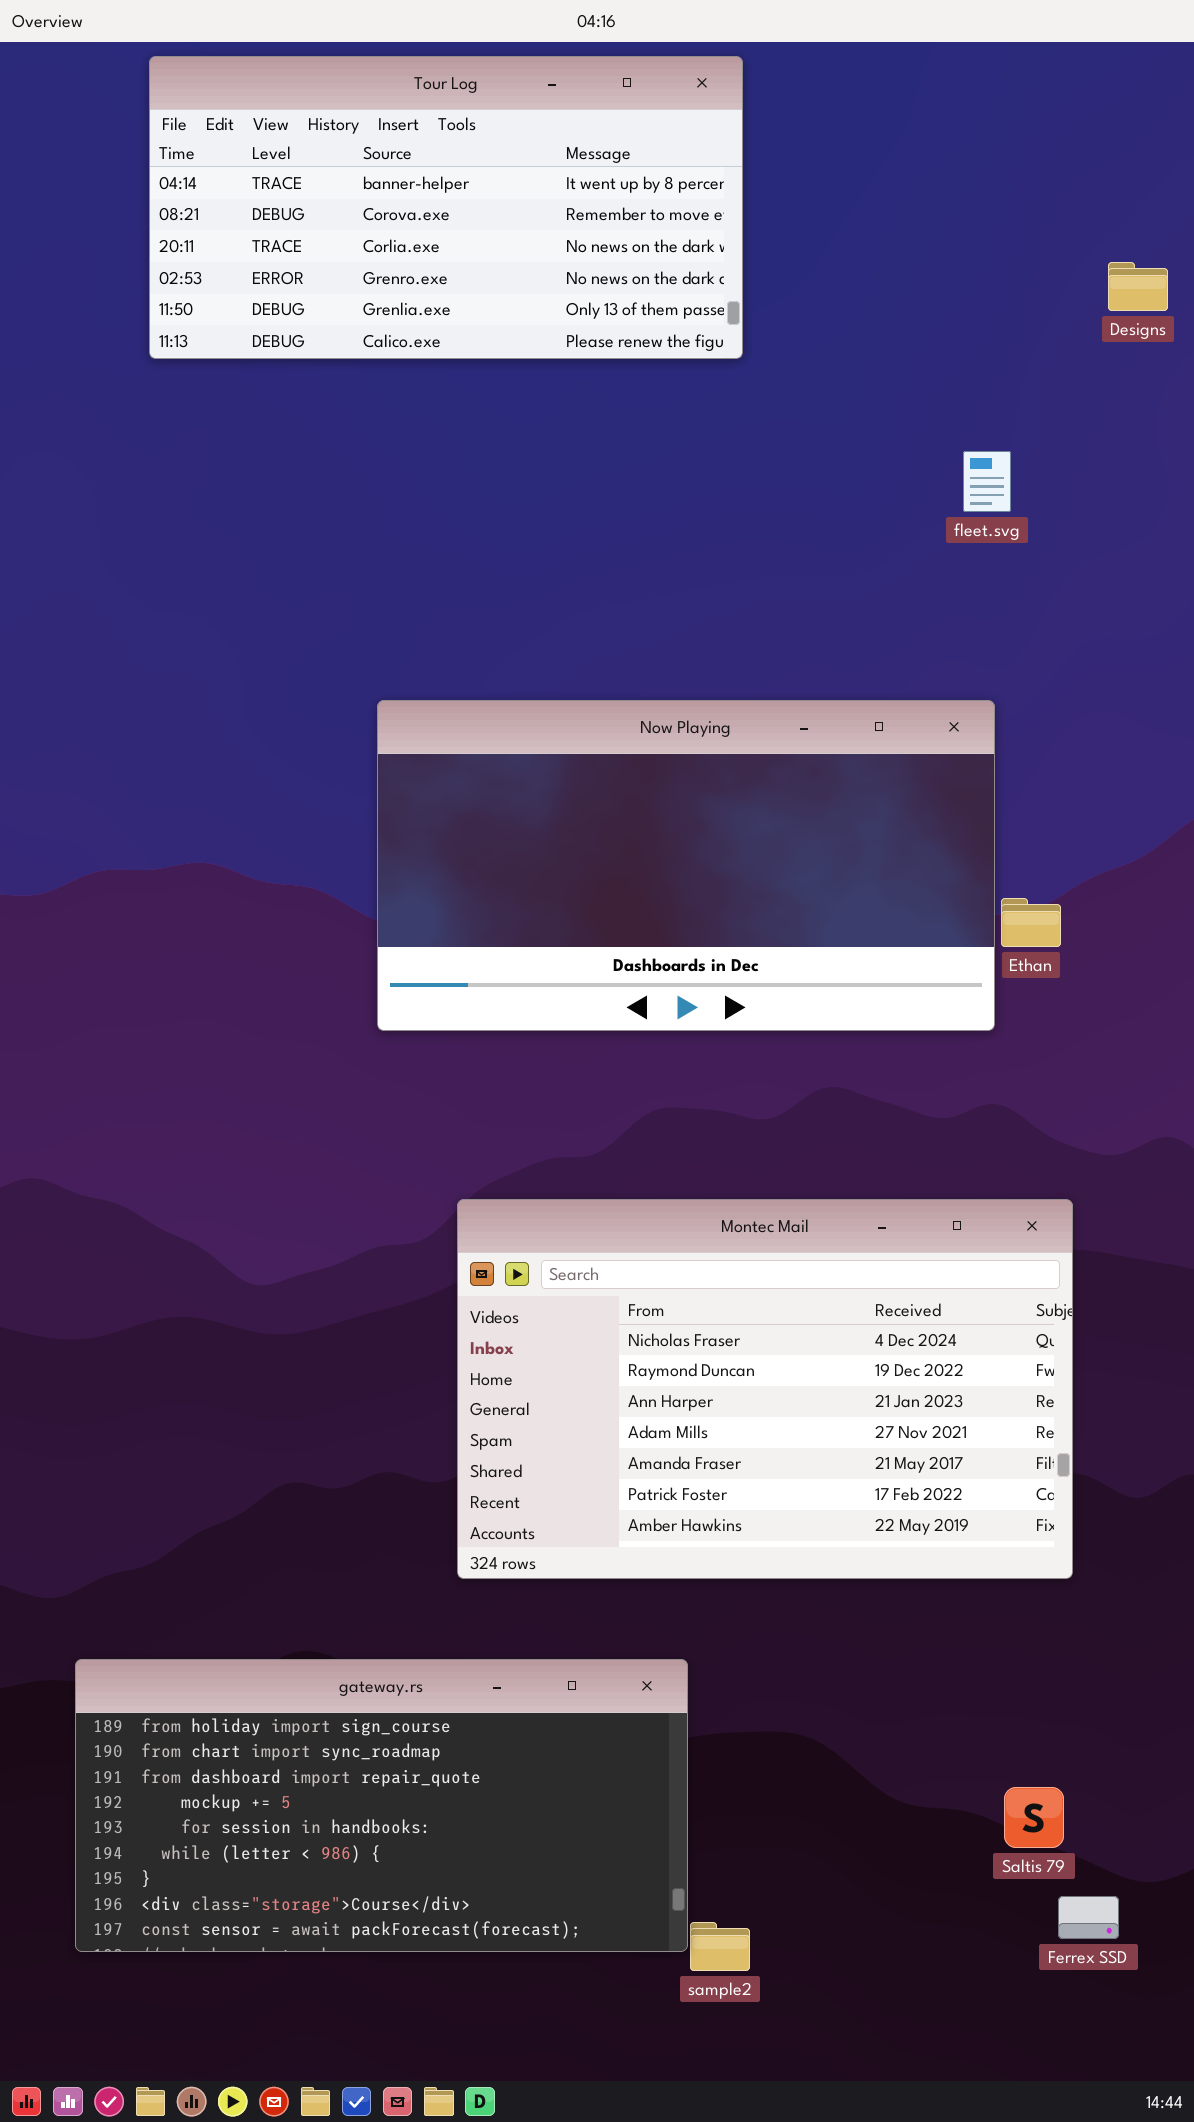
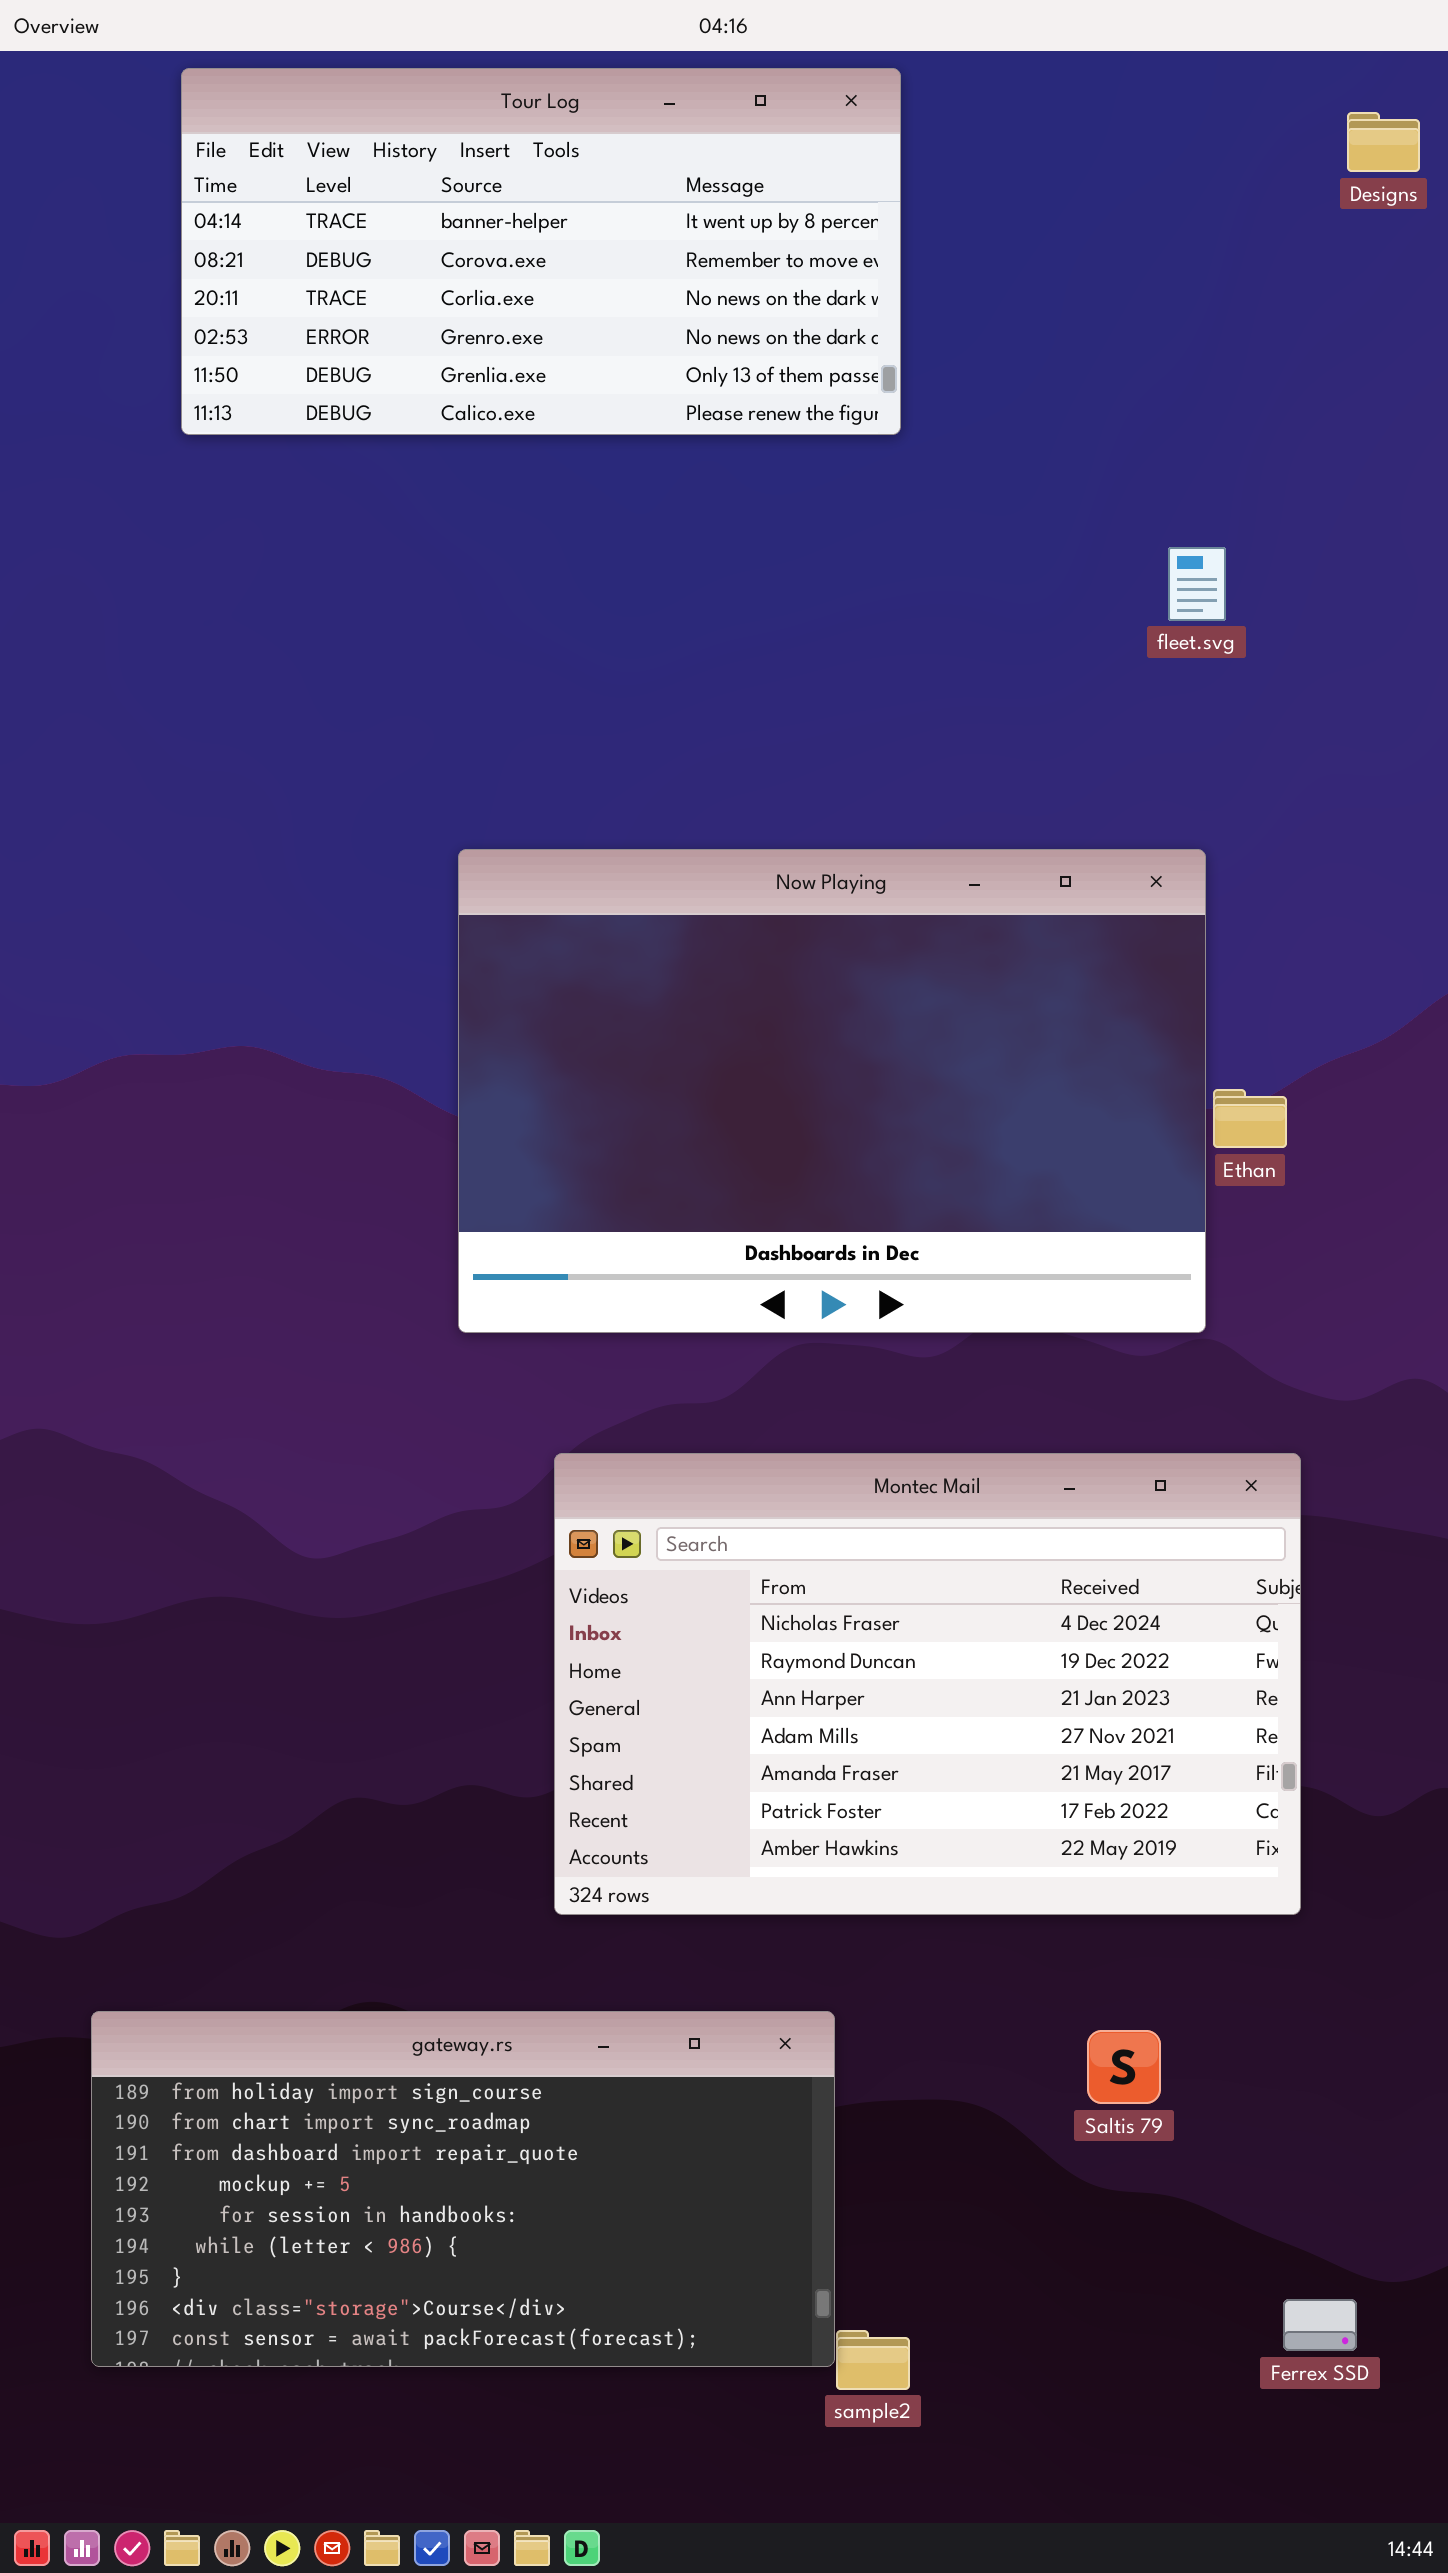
Designs: [1108,262,1168,311] -> [1347,112,1420,172], moved
Now Playing: [377,700,995,1031] -> [458,849,1206,1333], resized
Saltis 79: [1004,1787,1064,1848] -> [1087,2030,1161,2104], moved

